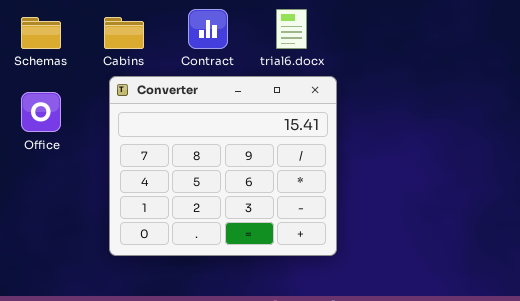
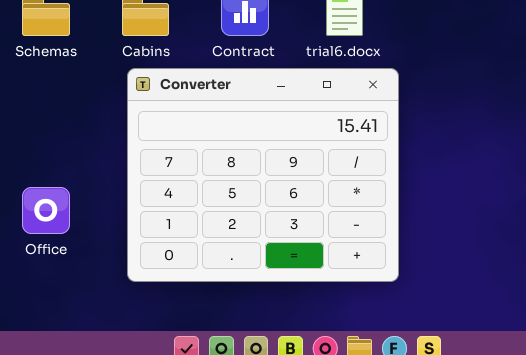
Office: [21,92,61,132] -> [22,187,70,234], moved

